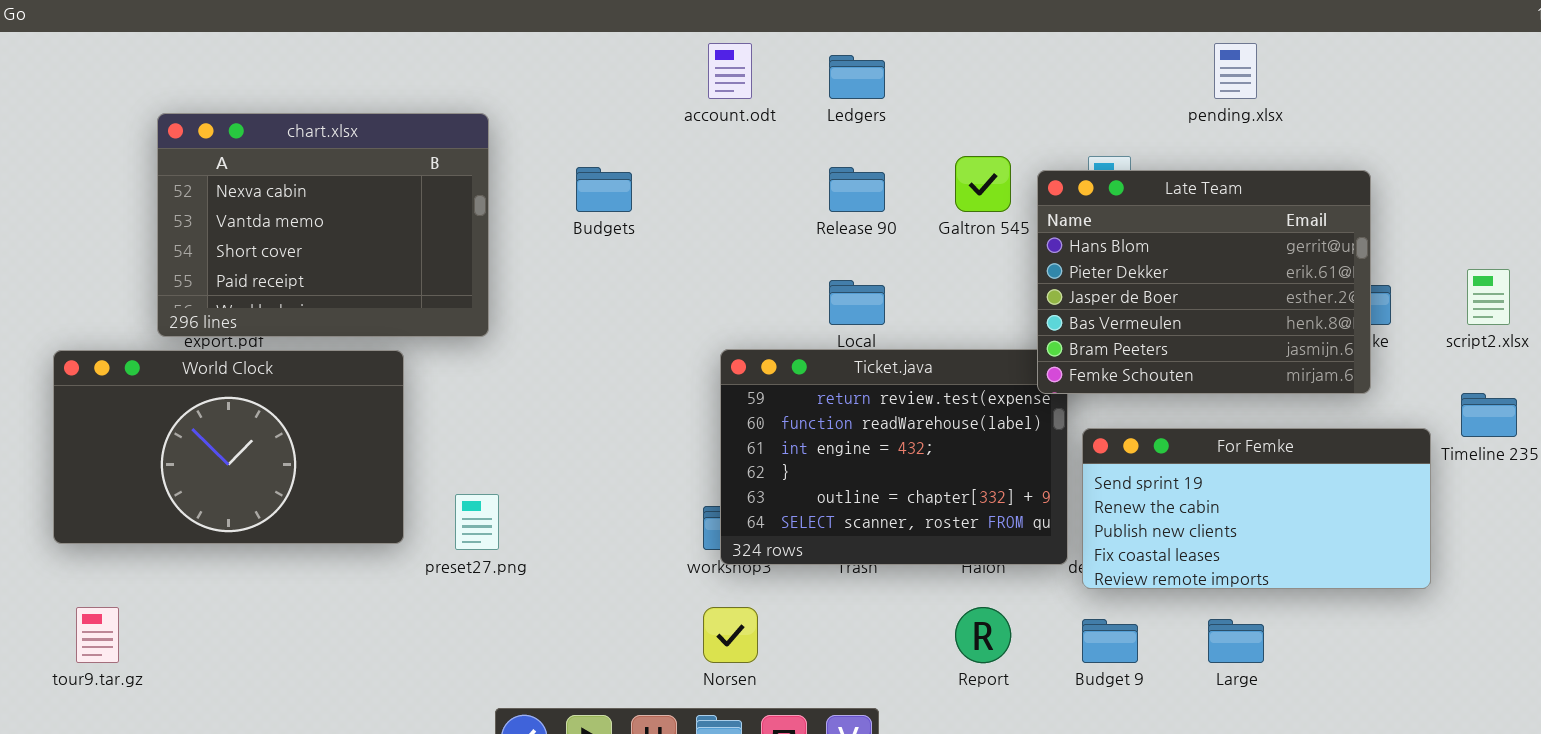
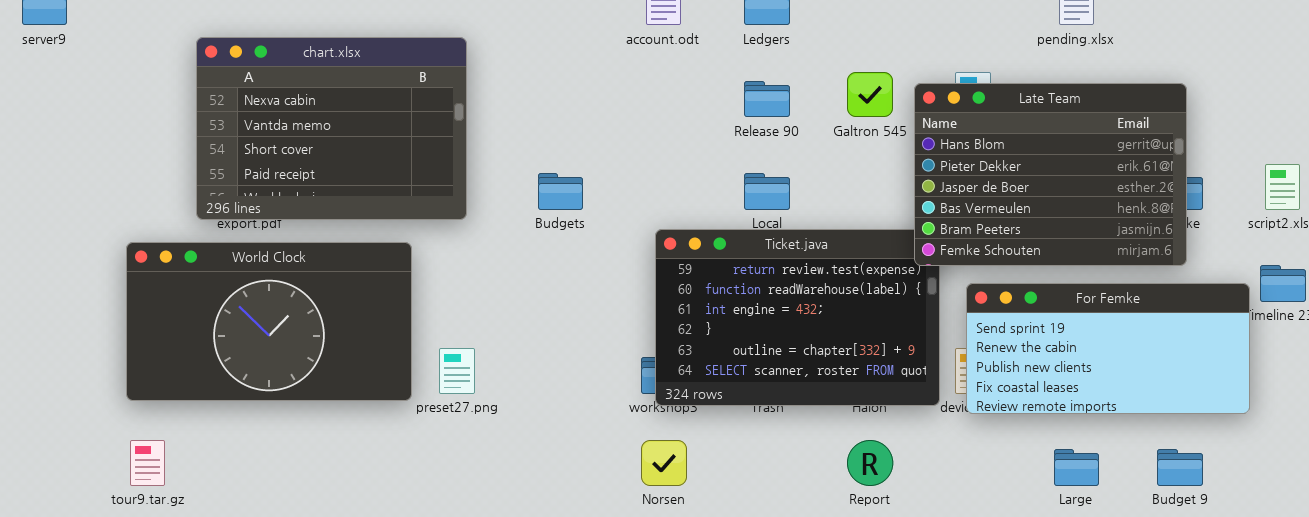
Budgets: [576,167,632,212] -> [538,173,583,210], moved
World Clock: [53,350,404,544] -> [126,242,412,401], moved
For Femke: [1082,428,1431,589] -> [966,283,1250,414], moved
Budget 9: [1082,619,1138,663] -> [1157,449,1203,486], moved

